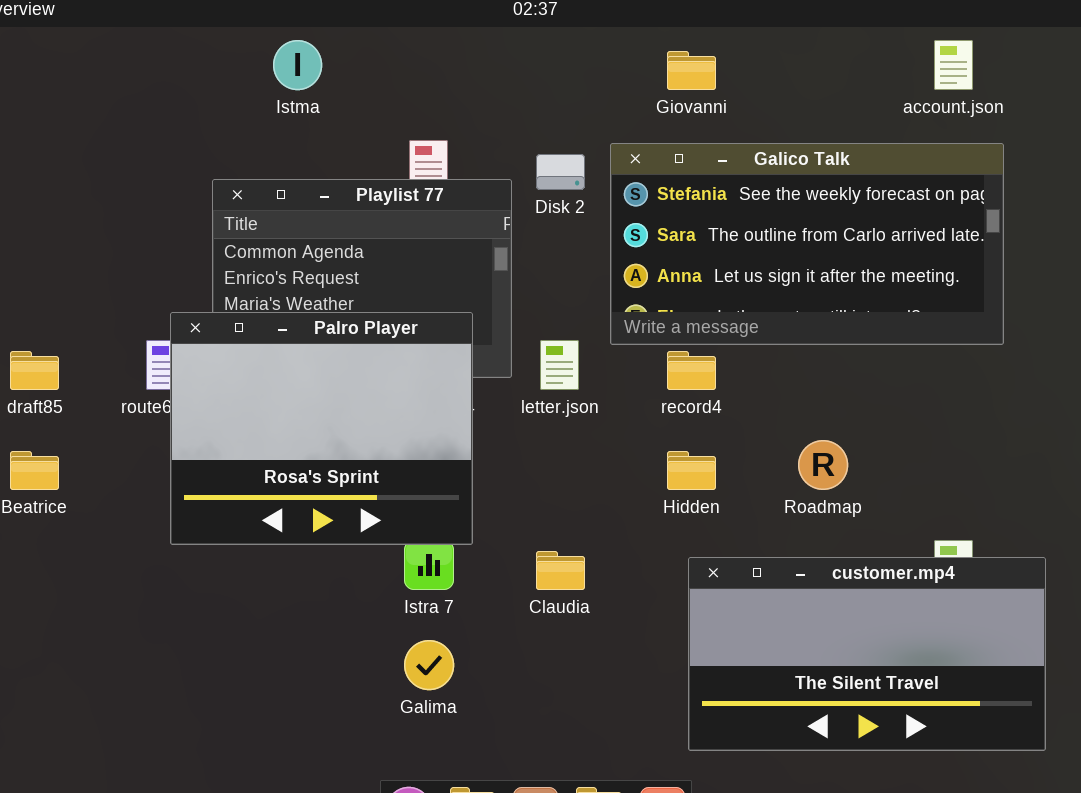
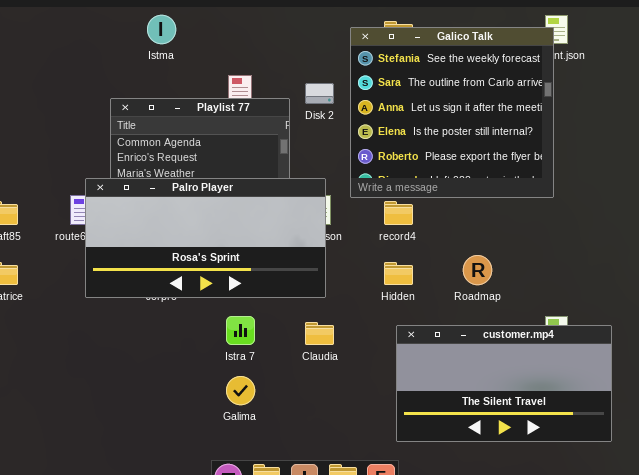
Galico Talk: [610,143,1004,345] -> [350,27,554,198], resized
Palro Player: [170,312,473,545] -> [85,178,326,298], resized

